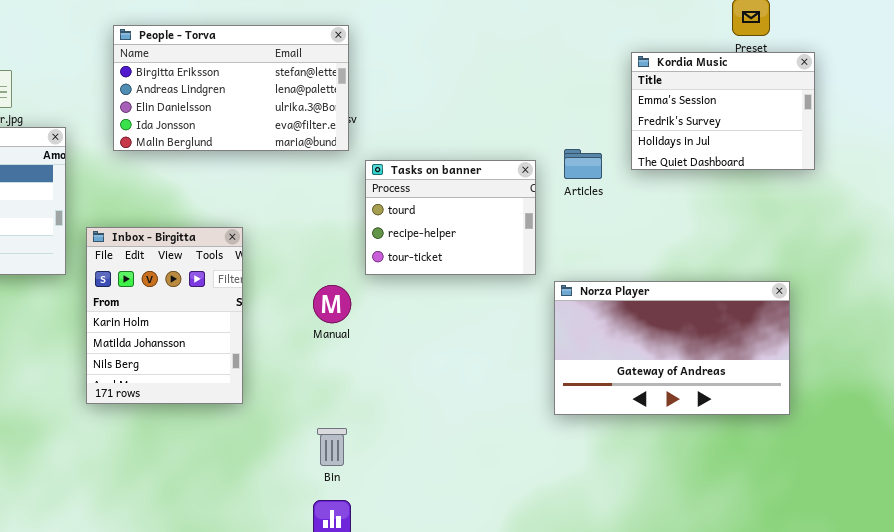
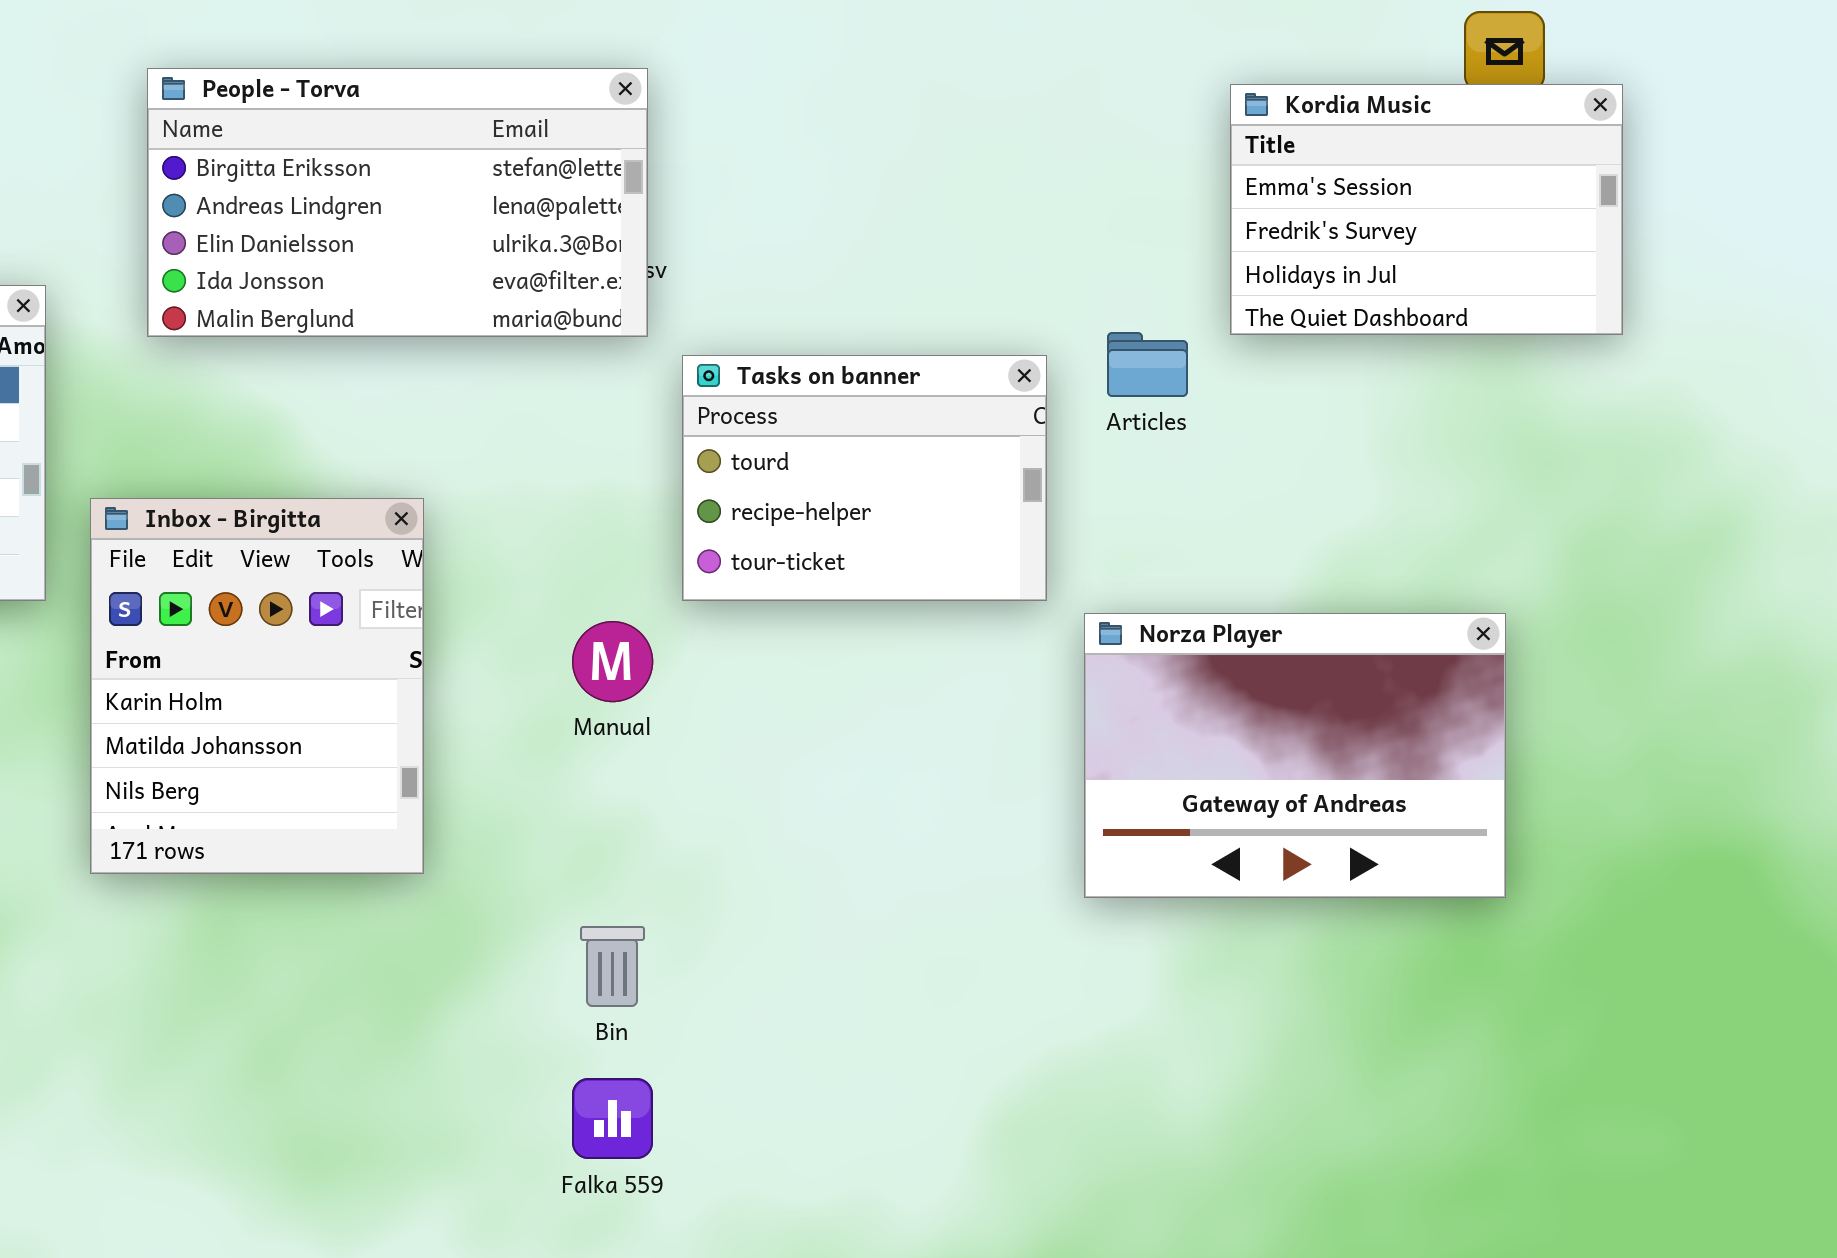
Kordia Music: [631,52,815,170] -> [1230,84,1623,335], moved
Norza Player: [554,281,790,415] -> [1084,613,1506,898], resized

